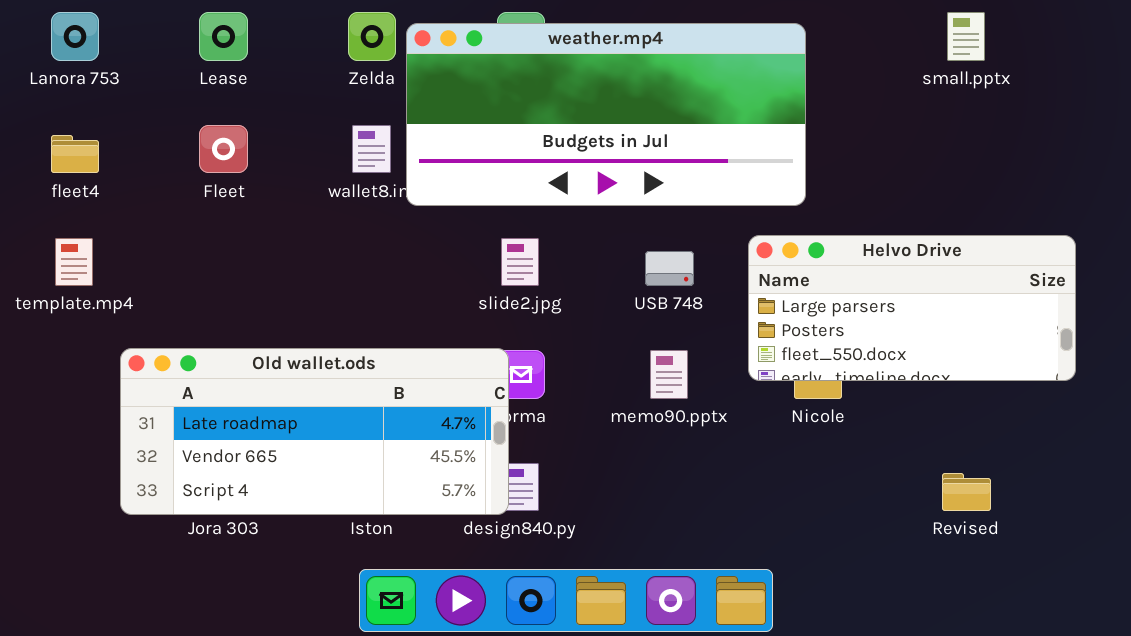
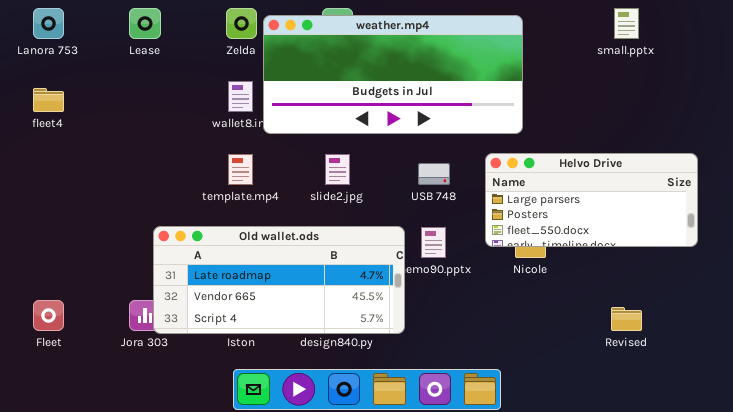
Fleet: [199,125,248,173] -> [33,300,64,331], moved
template.mp4: [55,238,93,286] -> [228,154,253,185], moved
Old wallet.ods: [120,348,509,515] -> [153,226,405,334], moved

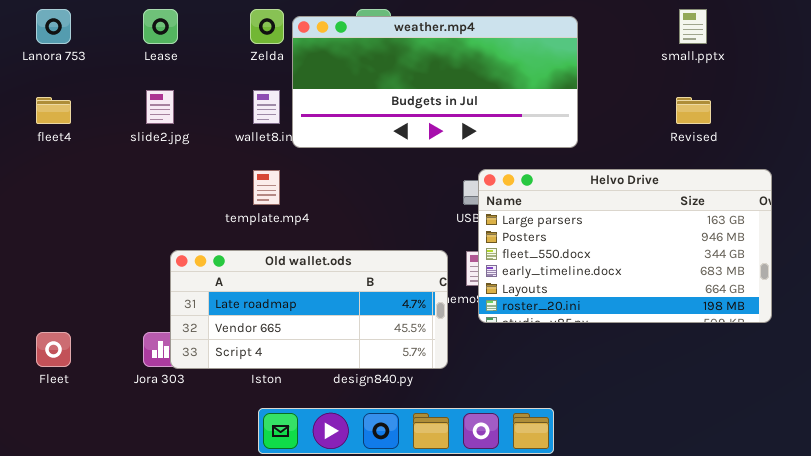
Helvo Drive: [485,153,698,247] -> [478,169,772,323], resized
slide2.jpg: [325,154,350,185] -> [146,90,174,124], moved
Revised: [611,307,642,331] -> [676,97,711,124], moved

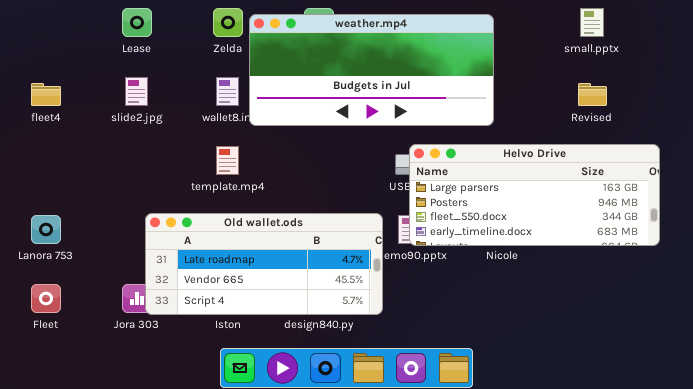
Lanora 753: [36,9,71,44] -> [31,215,61,244], moved
Helvo Drive: [478,169,772,323] -> [409,144,660,246], resized

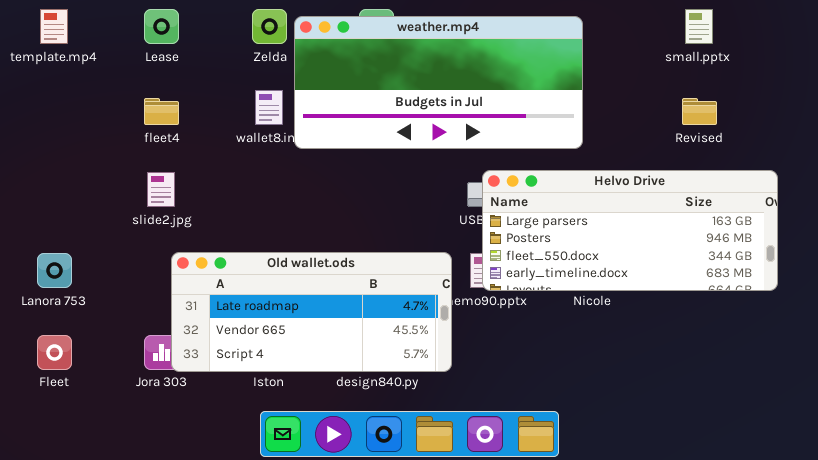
slide2.jpg: [125,77,148,106] -> [147,172,175,207], moved
fleet4: [31,83,61,106] -> [144,98,179,125], moved
template.mp4: [216,146,239,175] -> [40,9,68,44], moved

